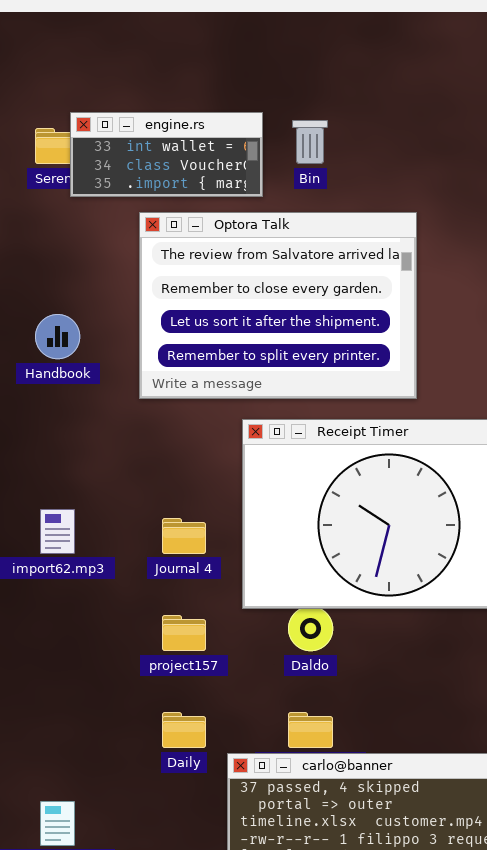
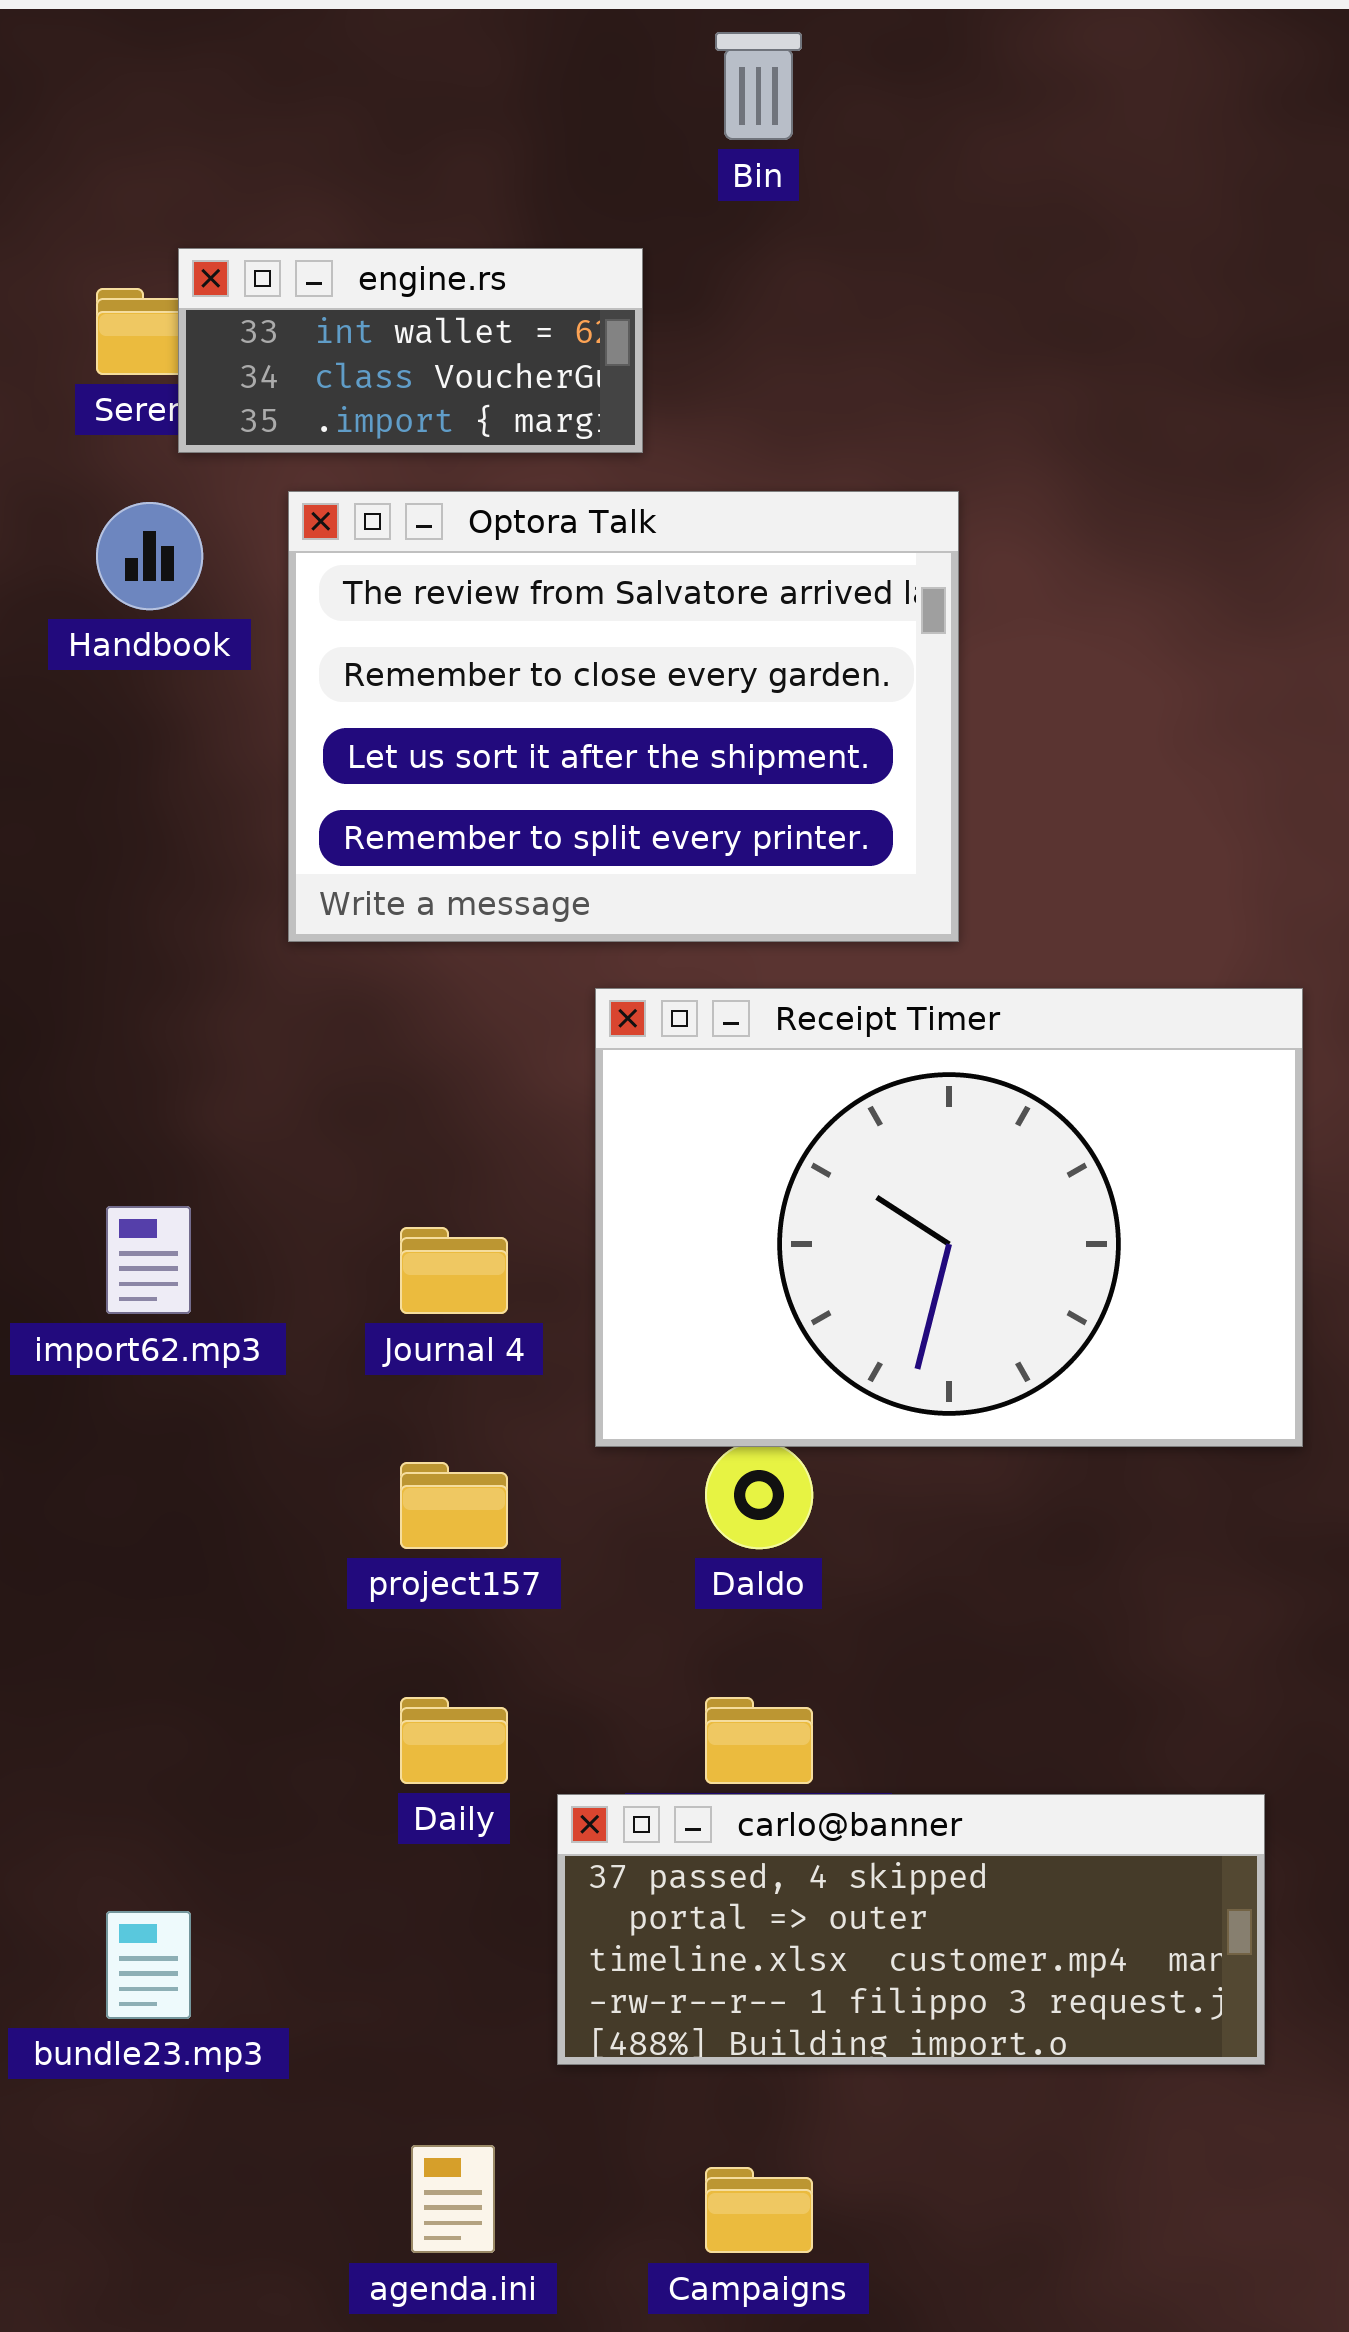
Bin: [292,120,328,164] -> [715,32,802,140], moved
Optora Talk: [139,212,417,399] -> [288,491,959,942], moved
Handbook: [35,314,80,359] -> [96,502,203,610], moved

